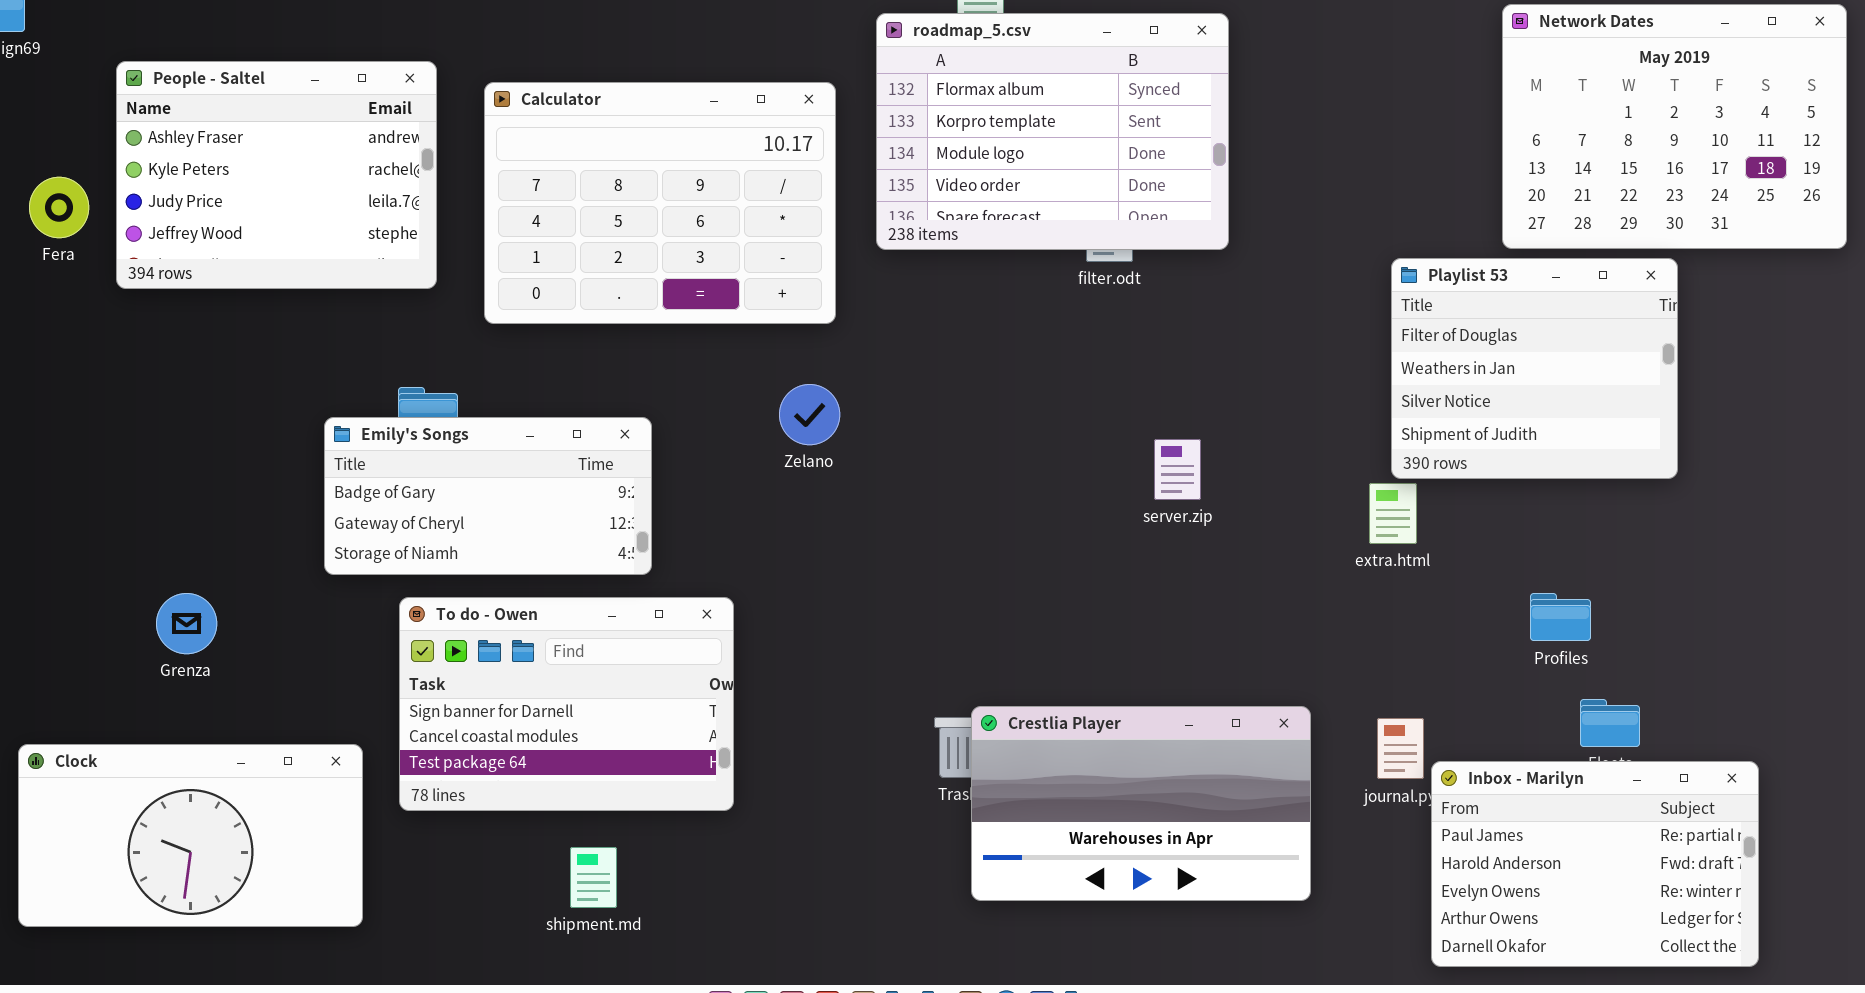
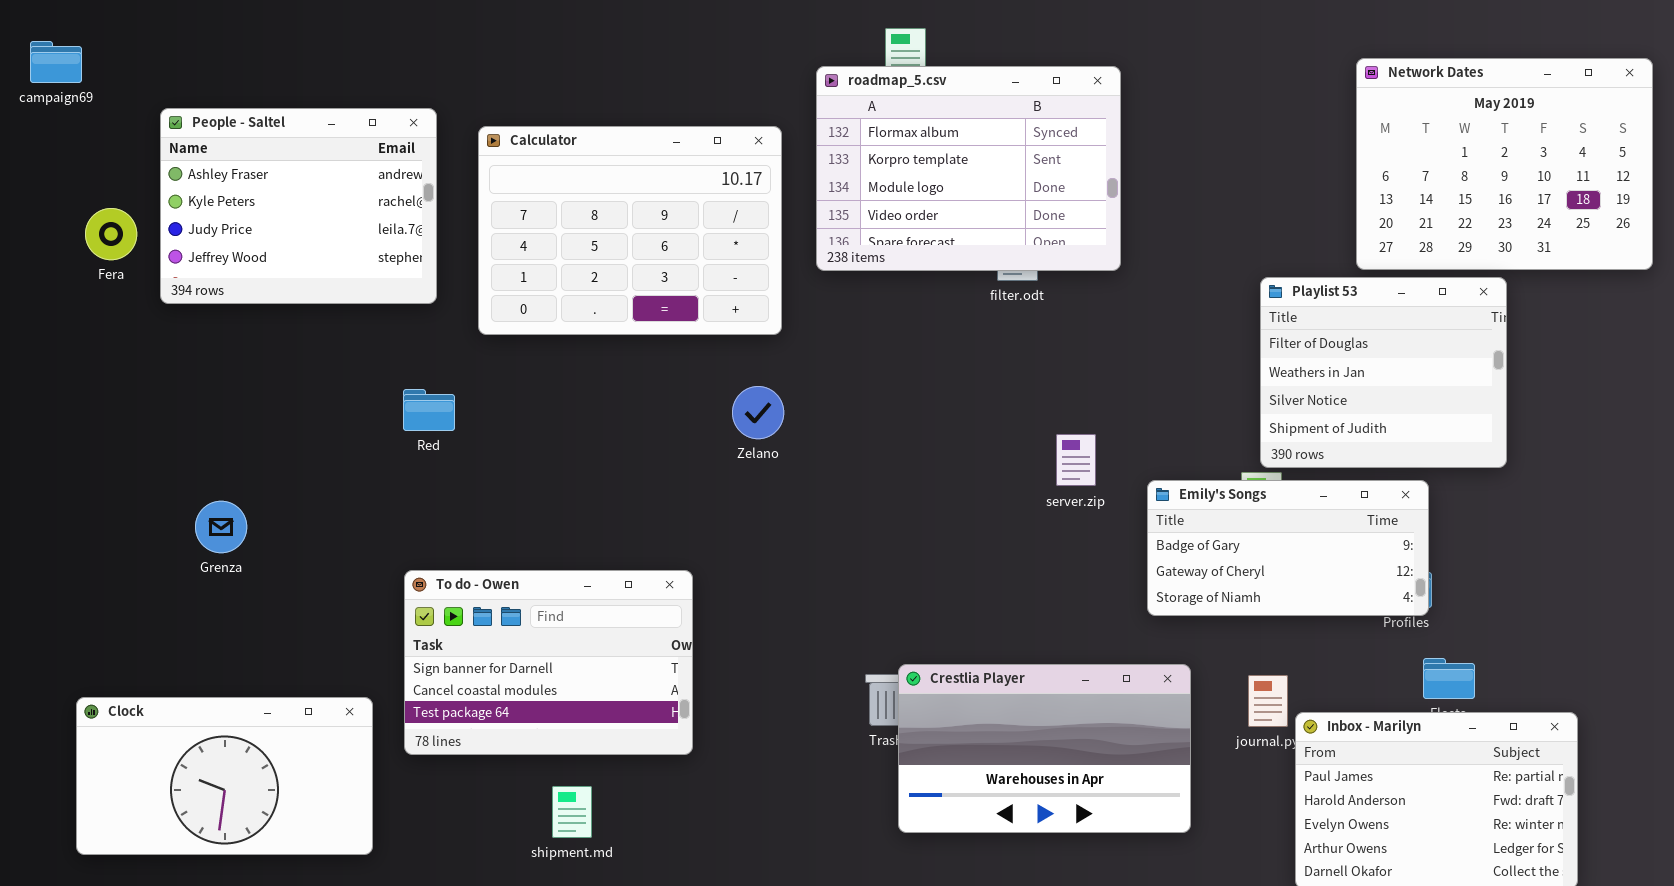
Emily's Songs: [324,417,652,575] -> [1147,480,1429,616], moved
Grenza: [156,593,217,654] -> [195,501,247,553], moved

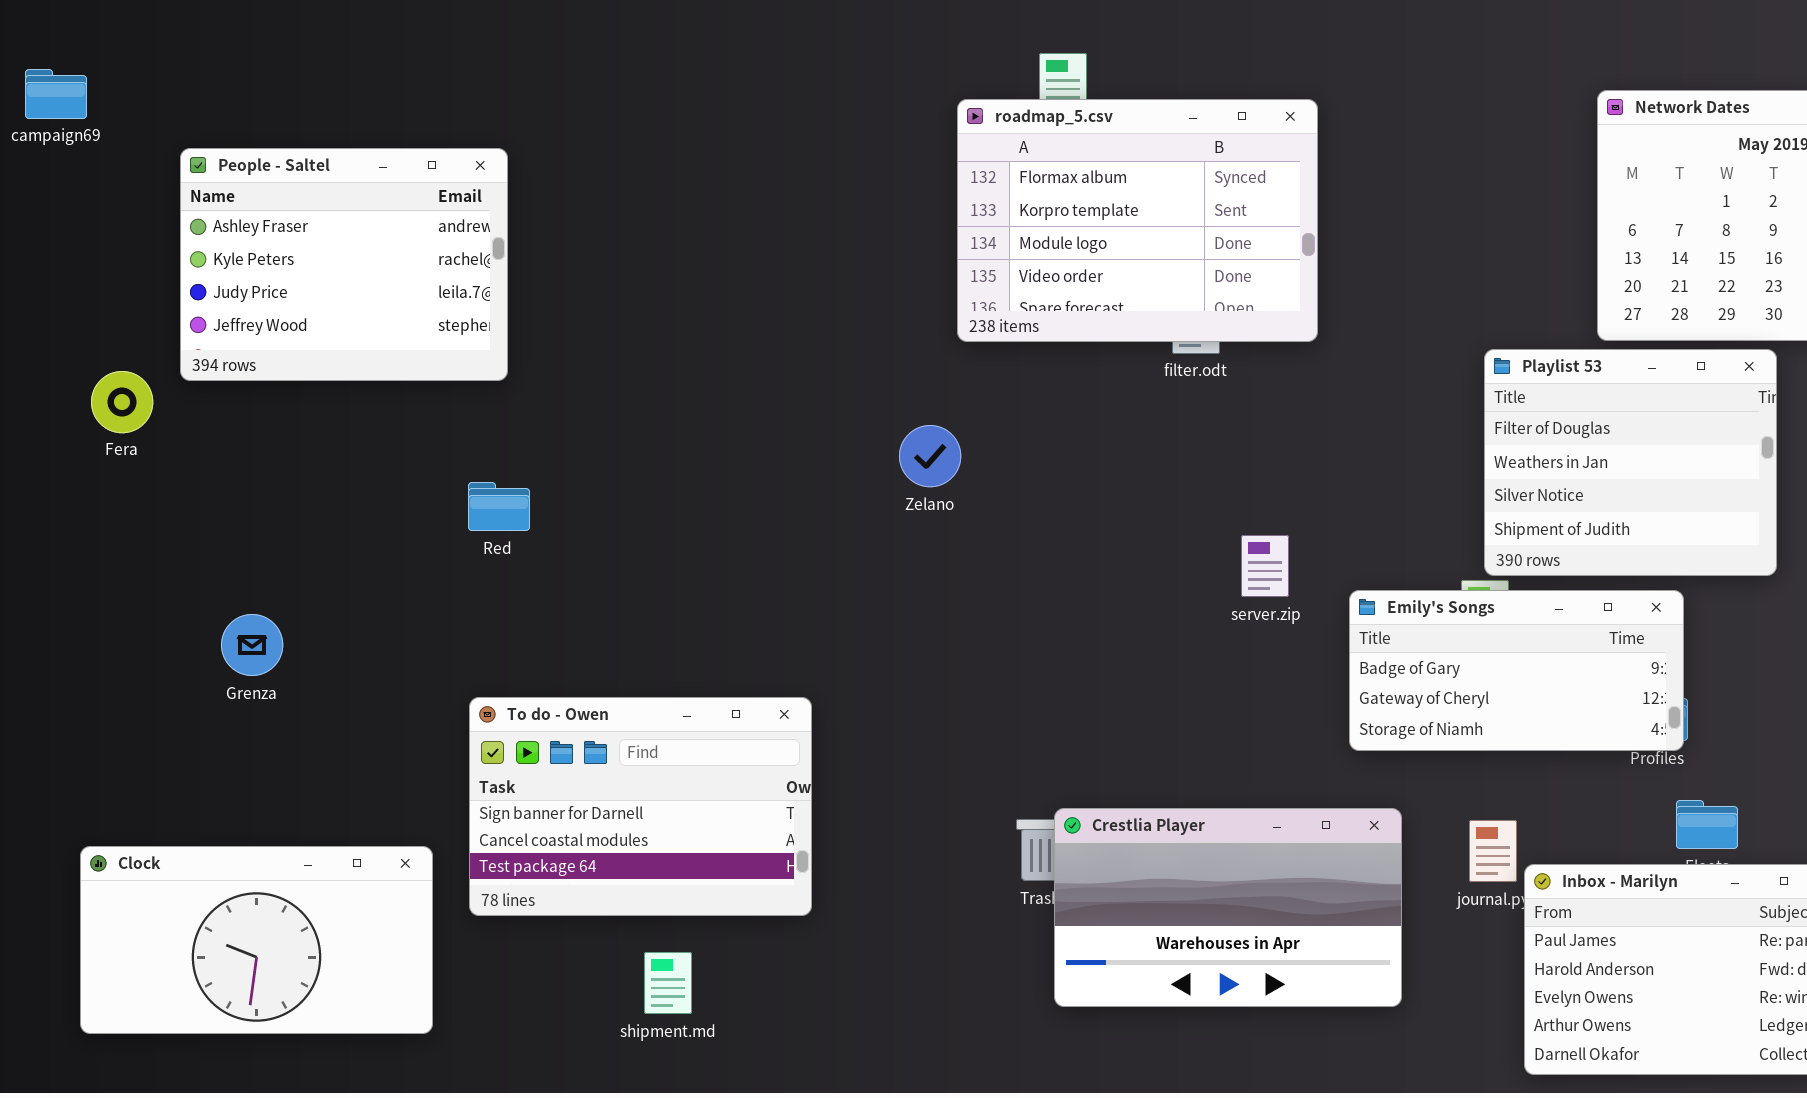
Calculator: [478,126,782,335] -> none, closed
Fera: [85,208,137,260] -> [91,371,153,433], moved
Zelano: [732,386,784,439] -> [899,425,961,487], moved

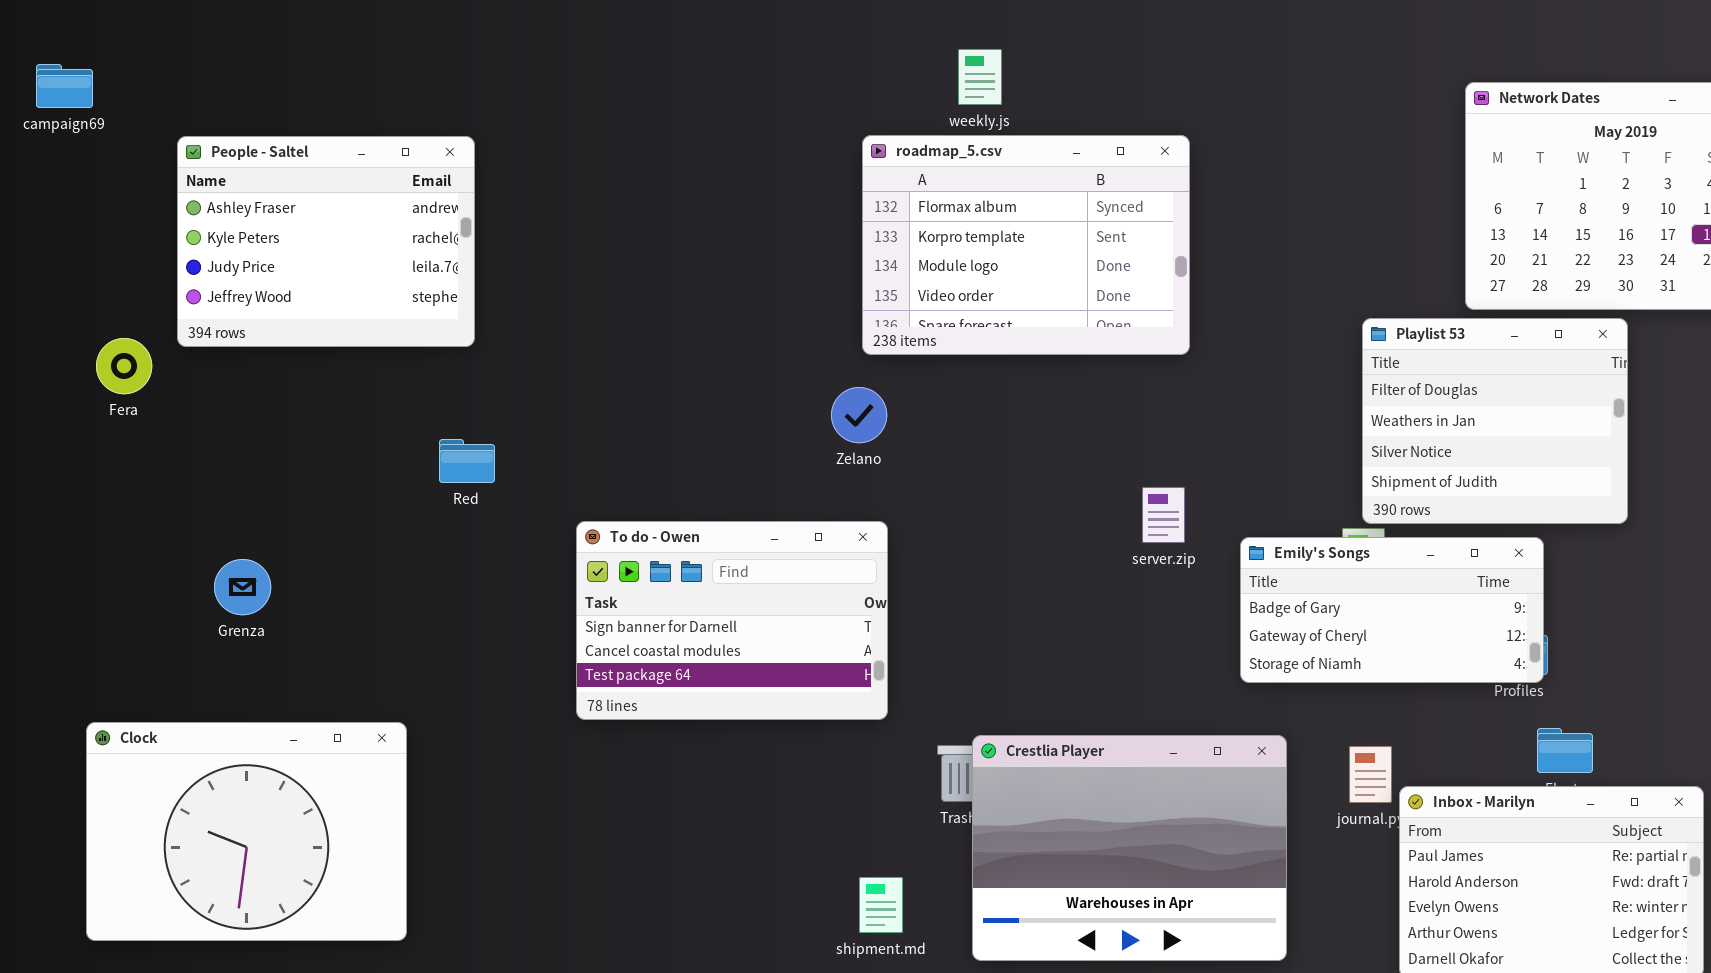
roadmap_5.csv: [957,99,1318,342] -> [862,135,1190,355], moved
To do - Owen: [469,697,812,916] -> [576,521,888,720], moved
Crestlia Player: [1054,808,1402,1007] -> [972,735,1287,961], resized
Clock: [80,846,433,1034] -> [86,722,407,941], resized
shipment.md: [644,952,692,1014] -> [859,877,903,933], moved

